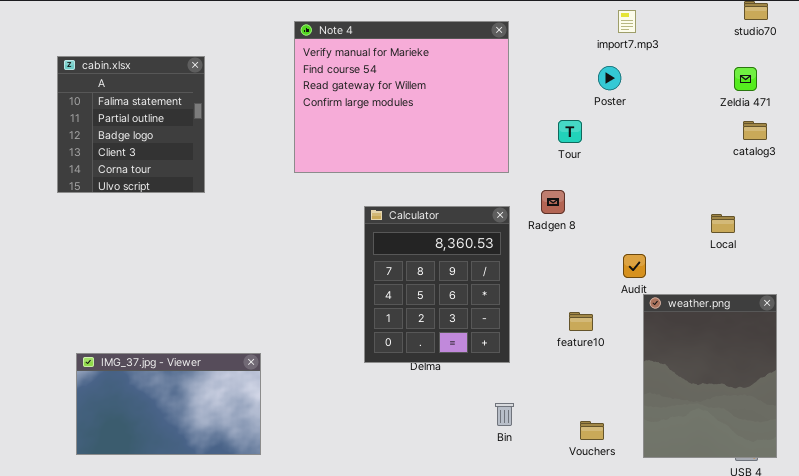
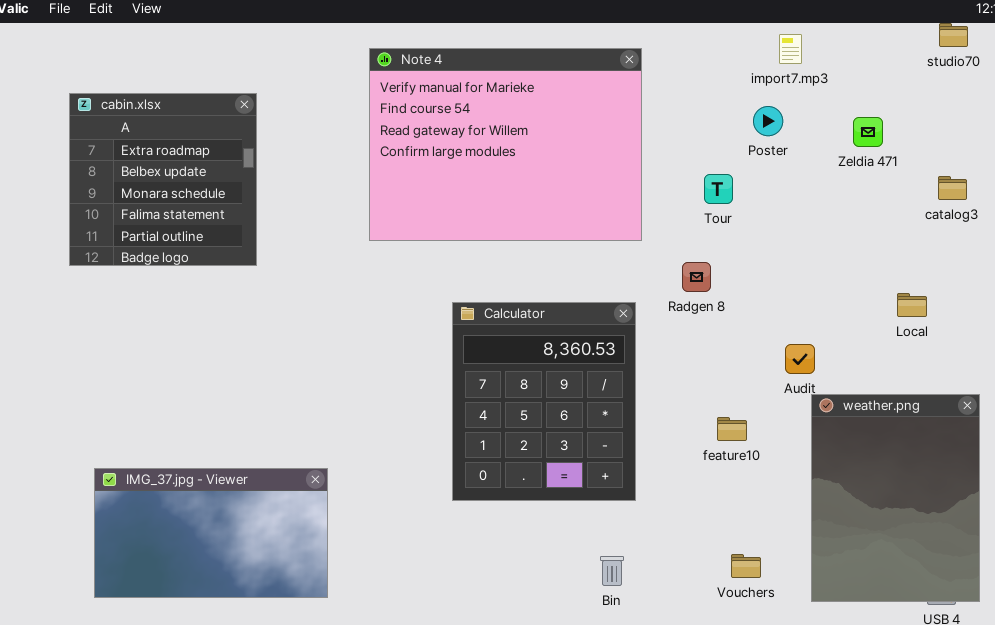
cabin.xlsx: [57,56,205,193] -> [69,93,257,266], scrolled up 3 rows
Zeldia 471: [734,67,757,91] -> [853,117,883,147], moved
Calculator: [364,206,510,363] -> [452,302,636,501], moved
Bin: [495,403,514,426] -> [600,556,624,586], moved

